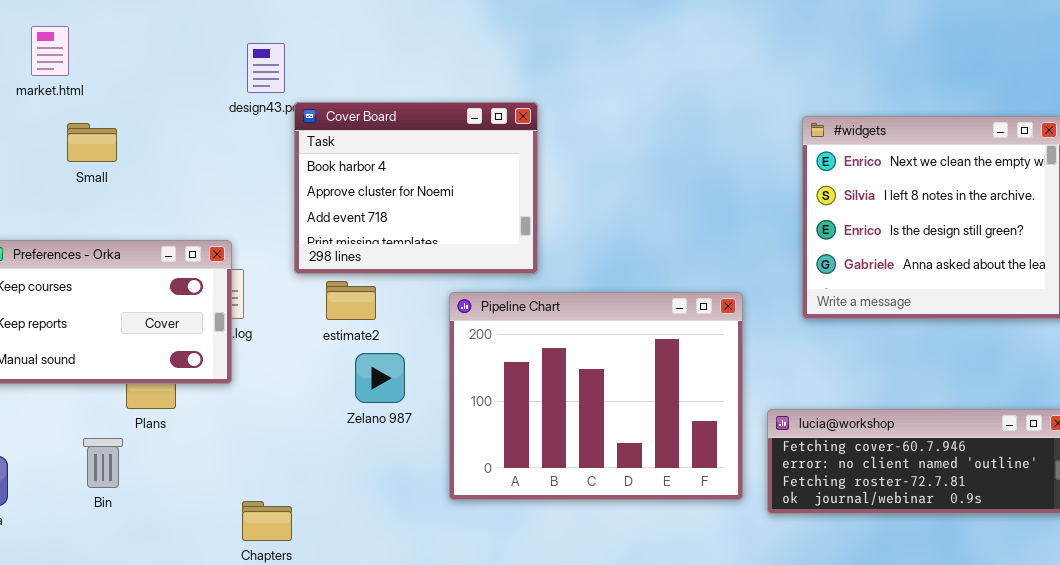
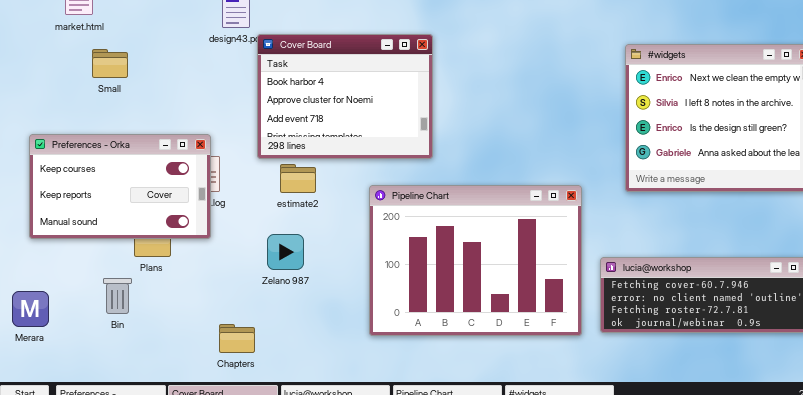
Pipeline Chart: [449,292,743,500] -> [369,185,582,336], moved
Zelano 987: [355,353,405,403] -> [267,234,304,270], moved

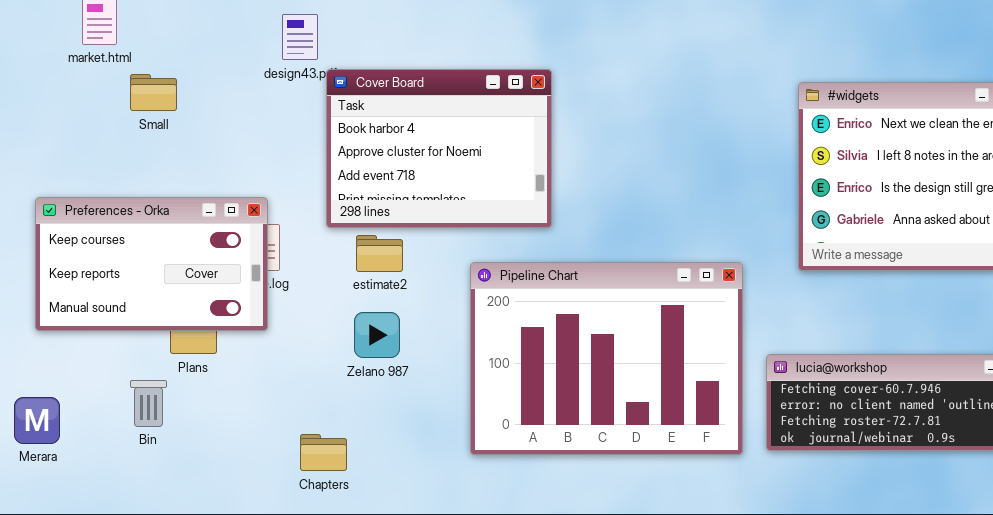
Small: [92,49,128,78] -> [130,74,177,111], moved
Zelano 987: [267,234,304,270] -> [354,312,400,358], moved
Chapters: [219,324,255,353] -> [300,434,347,471], moved

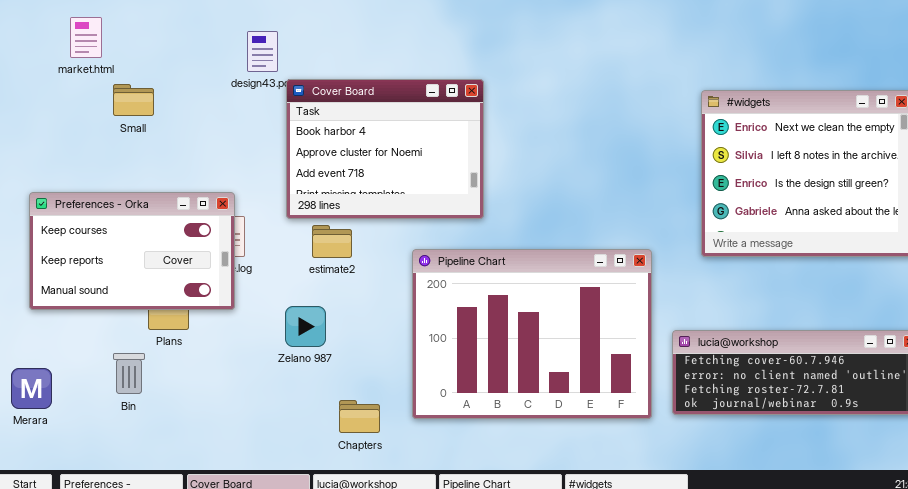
Zelano 987: [354,312,400,358] -> [285,306,326,347], moved
Chapters: [300,434,347,471] -> [339,400,380,433], moved

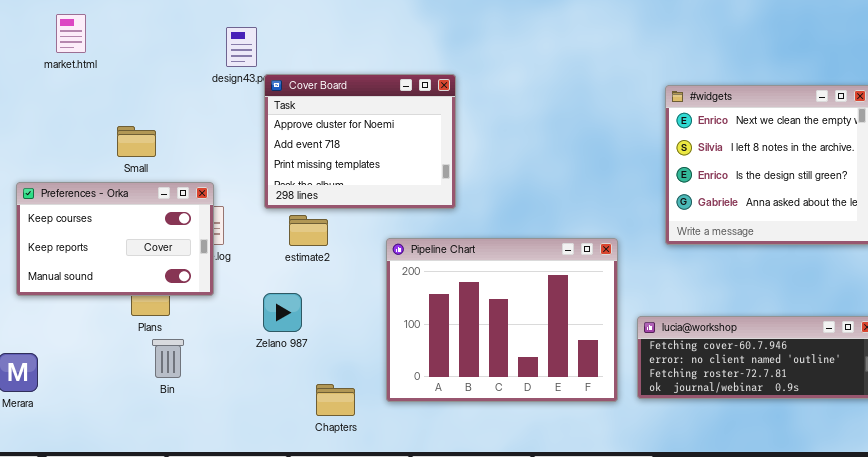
Cover Board: [286,79,484,219] -> [264,74,456,209], scrolled down 1 row
Small: [113,84,154,116] -> [117,126,156,157], moved
Bin: [113,353,145,394] -> [152,339,184,378], moved

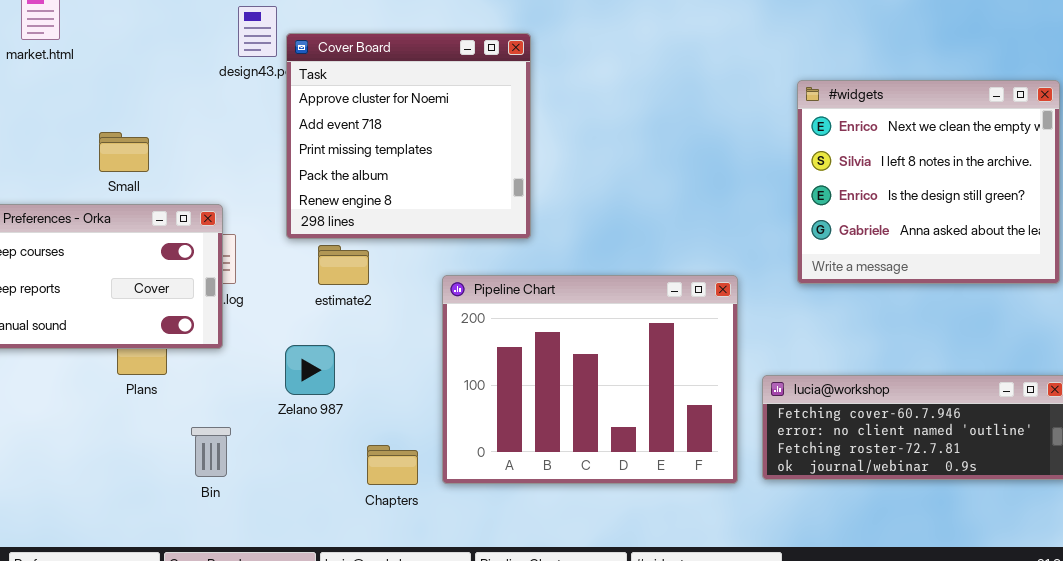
Cover Board: [264,74,456,209] -> [286,33,531,239], resized
Bin: [152,339,184,378] -> [191,427,231,477], moved
Chapters: [316,384,355,416] -> [367,445,418,485], moved

